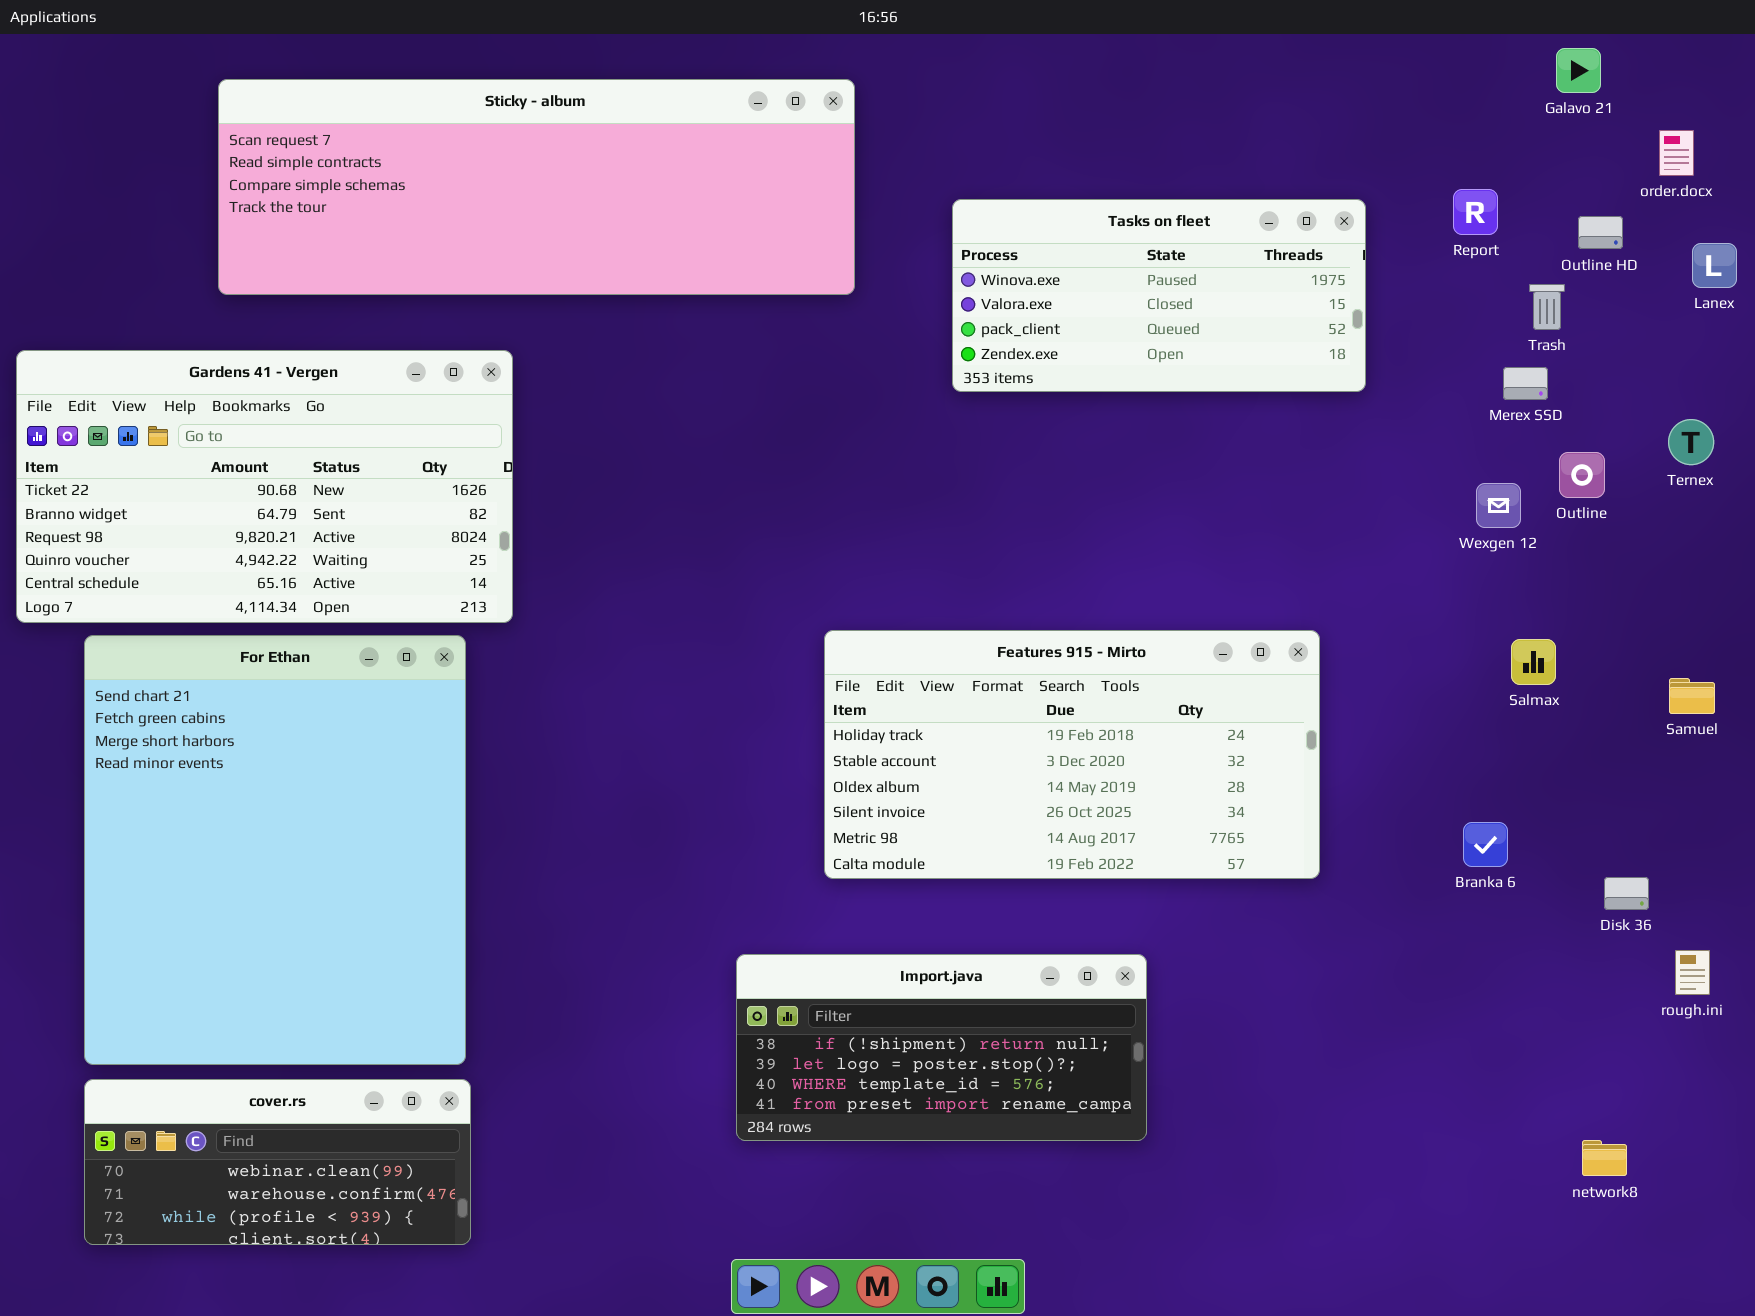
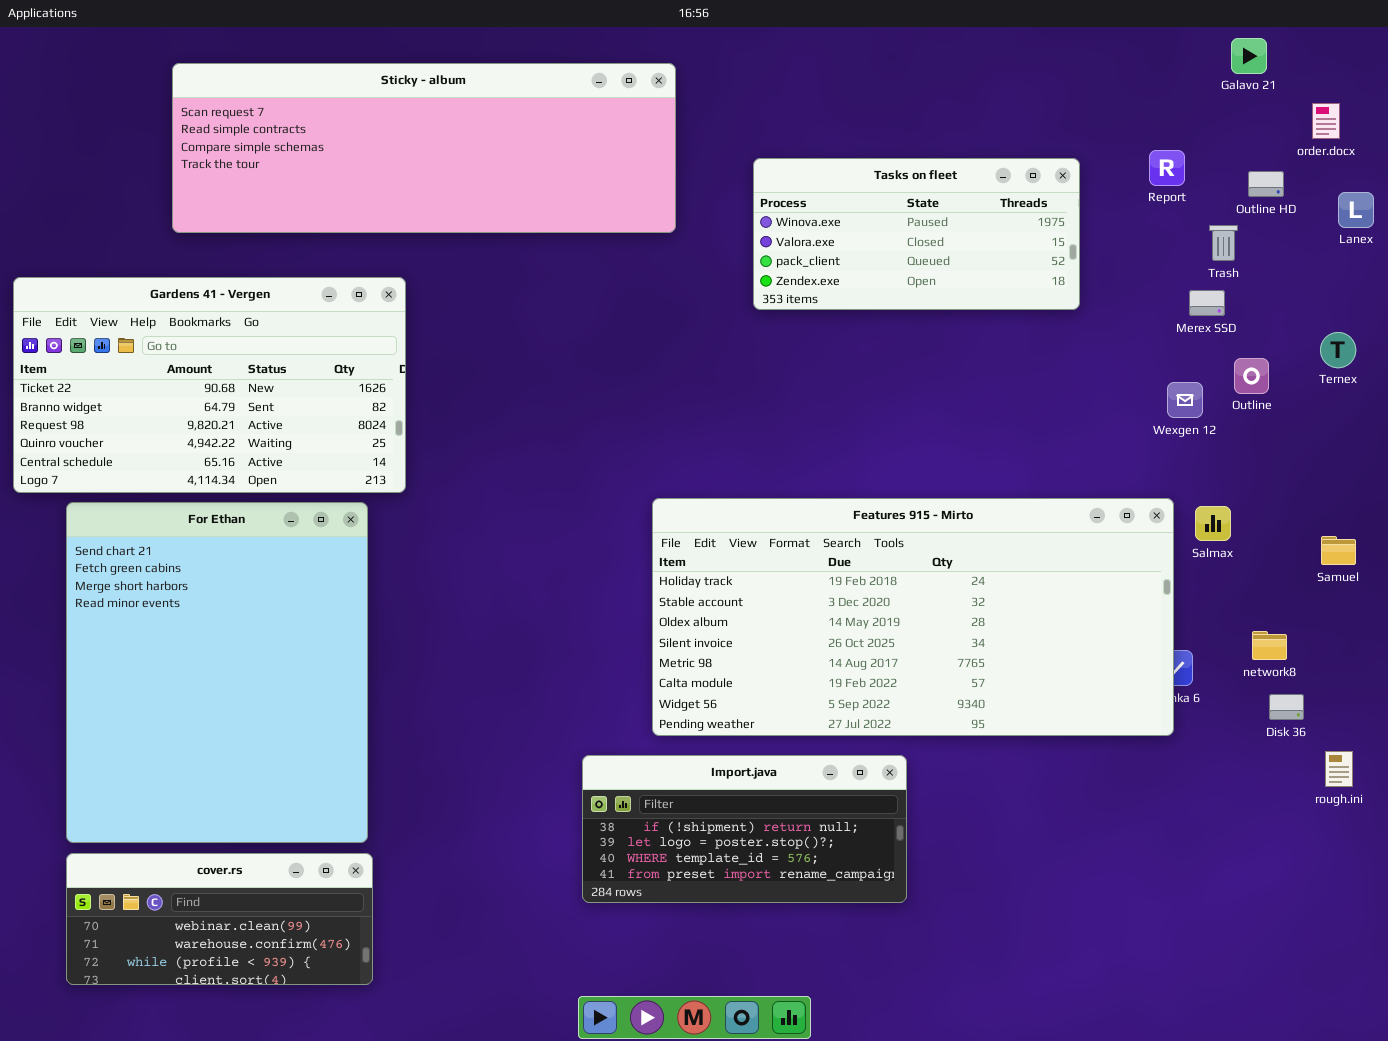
Features 915 - Mirto: [824,630,1320,879] -> [652,498,1174,736], resized
network8: [1582,1140,1627,1176] -> [1252,631,1287,660], moved

